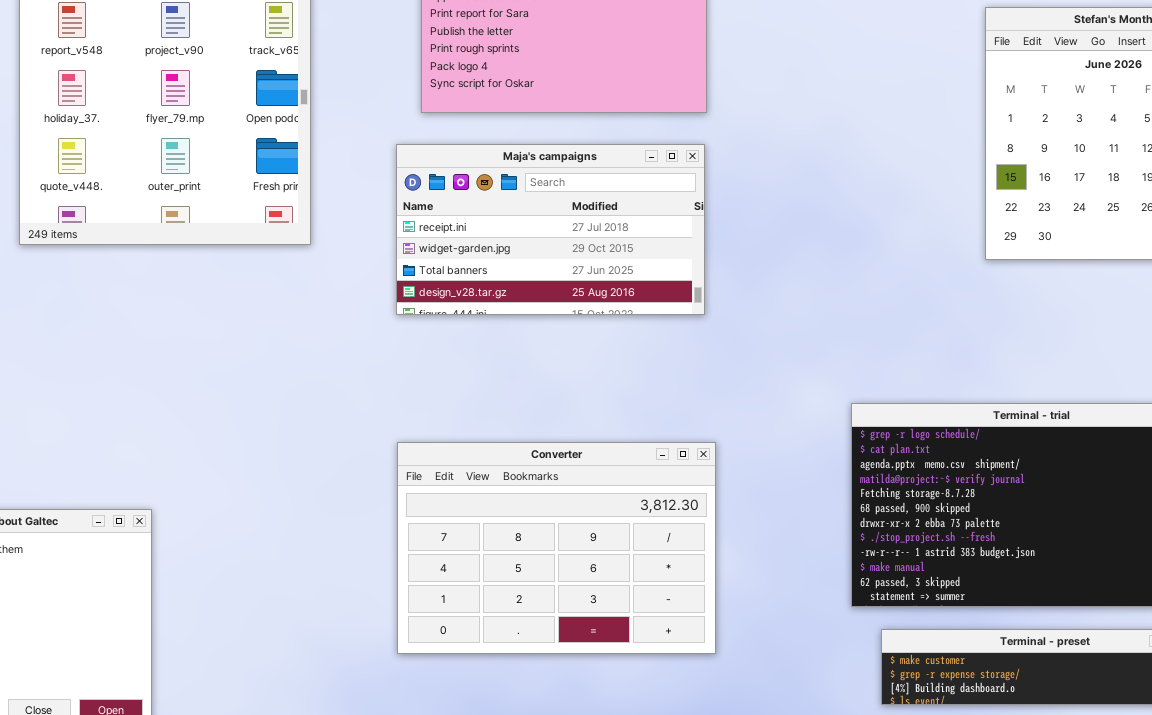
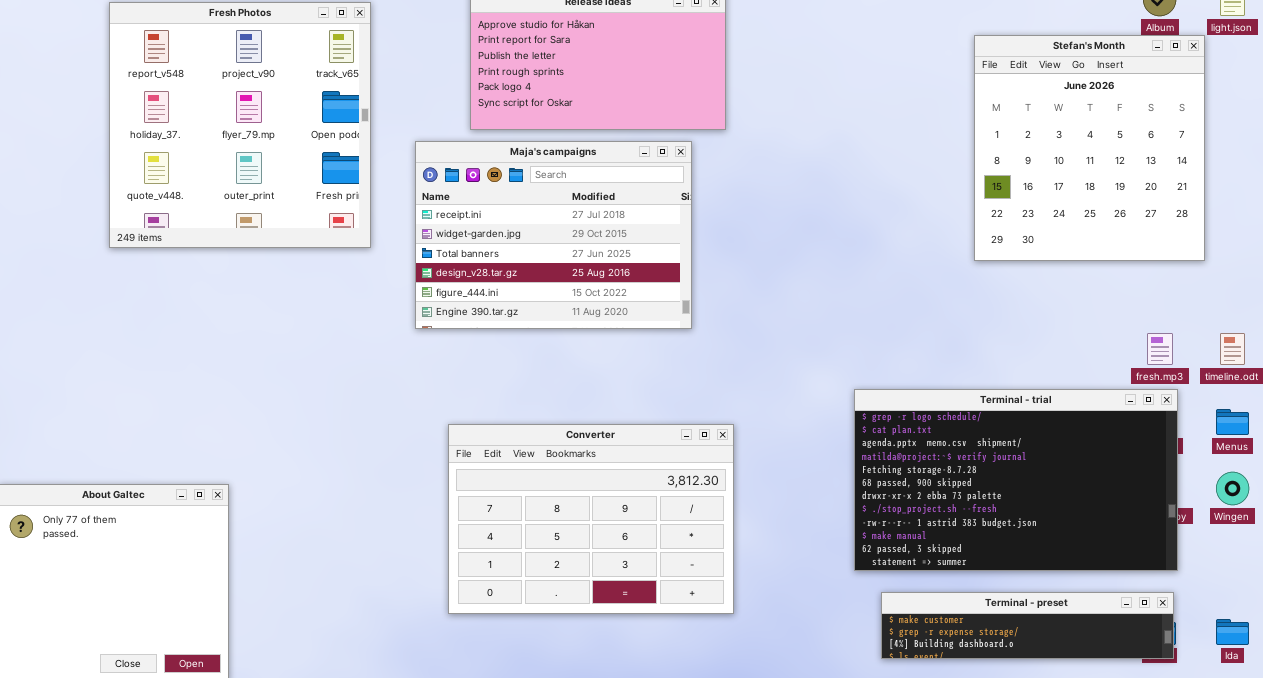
Maja's campaigns: [396,144,705,315] -> [415,141,692,329], moved, resized

